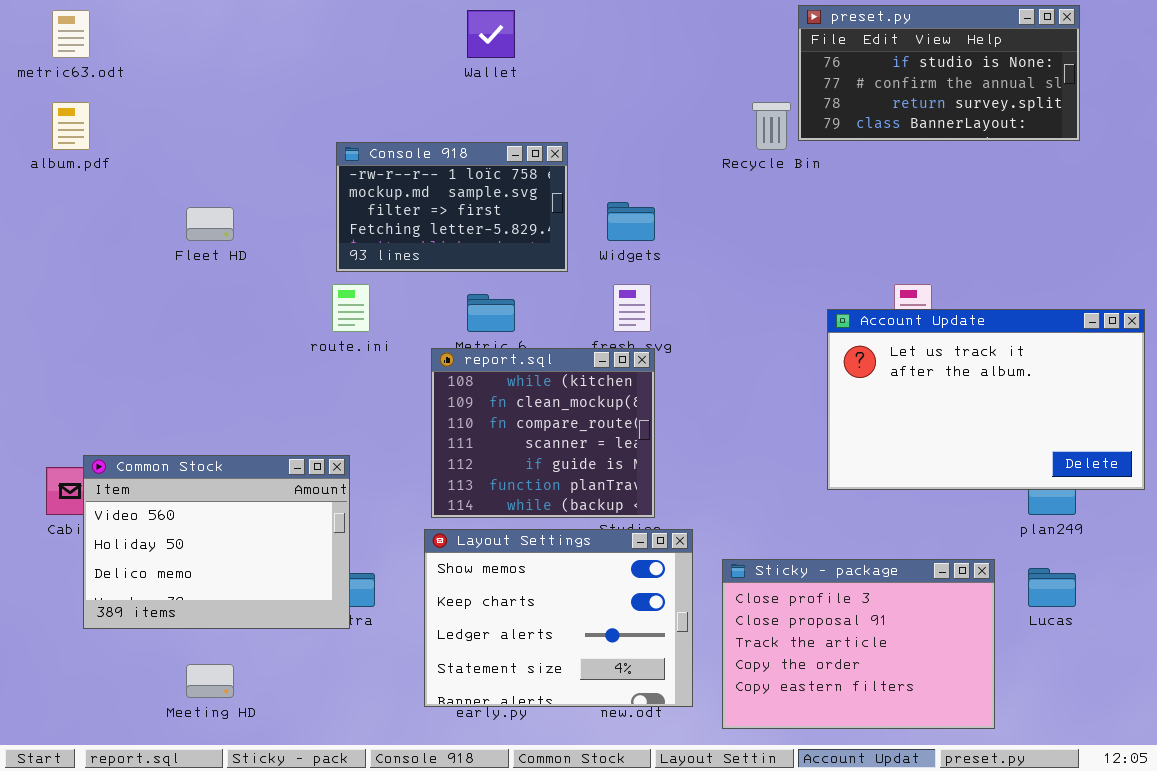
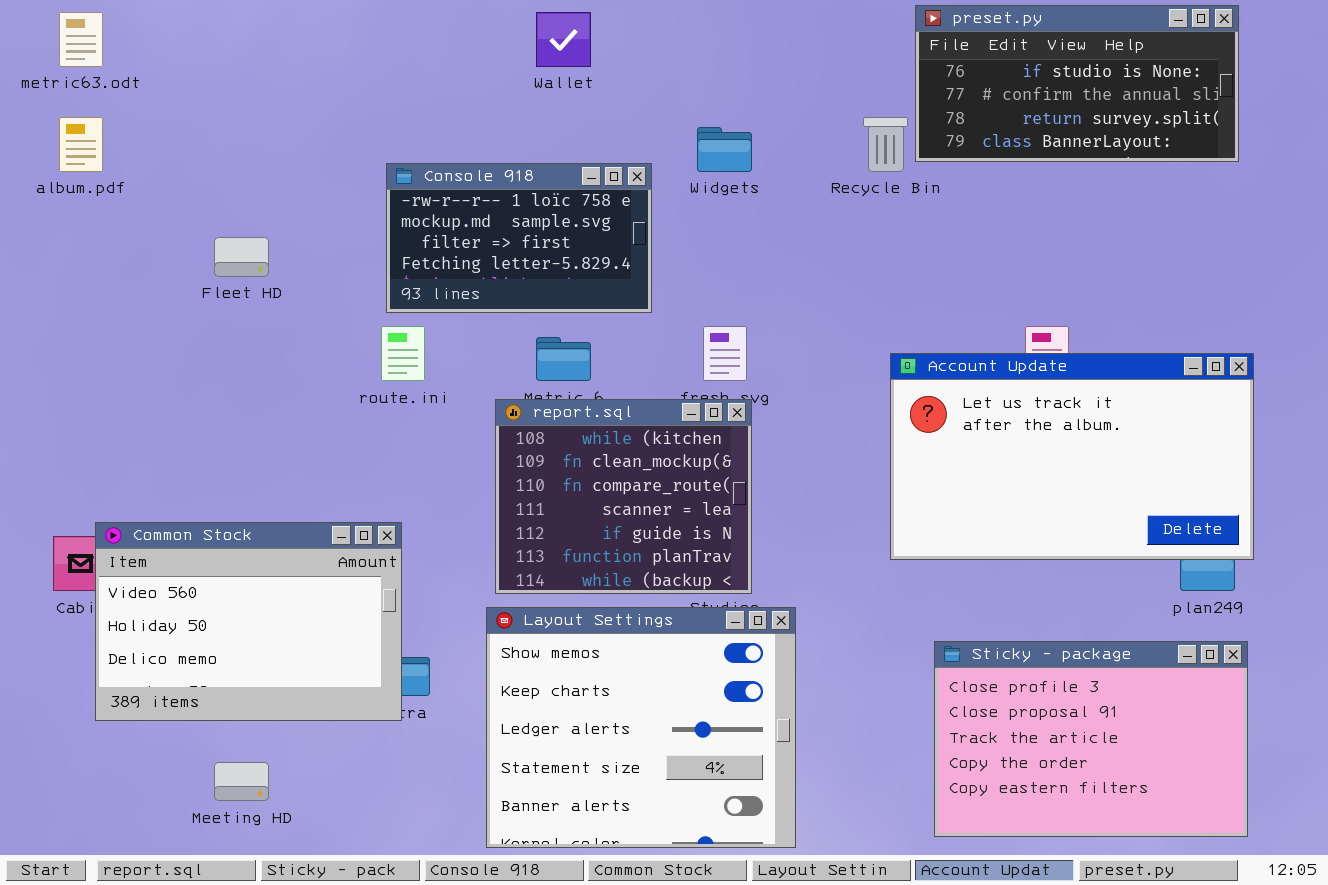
Widgets: [607,202,655,241] -> [697,127,752,172], moved
Account Update: [827,309,1145,490] -> [890,353,1254,560], moved
Layout Settings: [424,529,693,707] -> [486,607,796,848], resized
Sticky - package: [722,559,995,729] -> [934,641,1248,837], moved

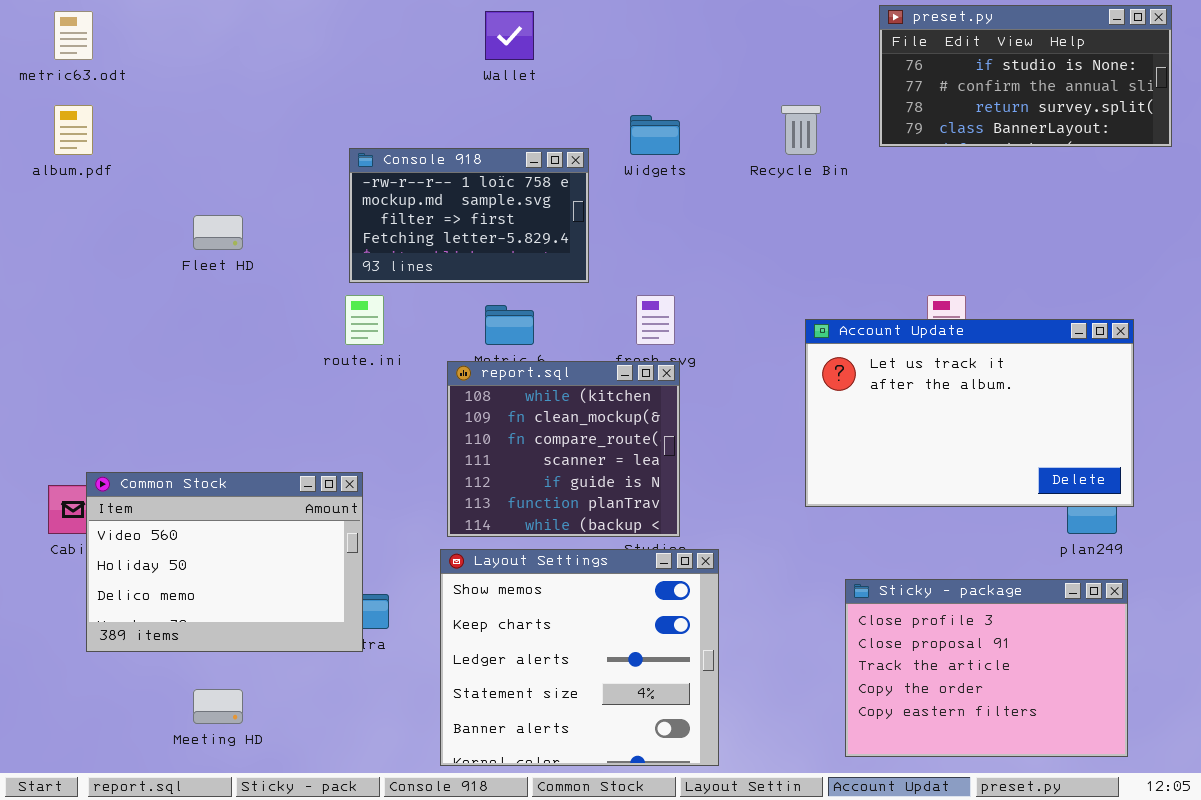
preset.py: [915,5,1239,162] -> [879,5,1172,147], moved

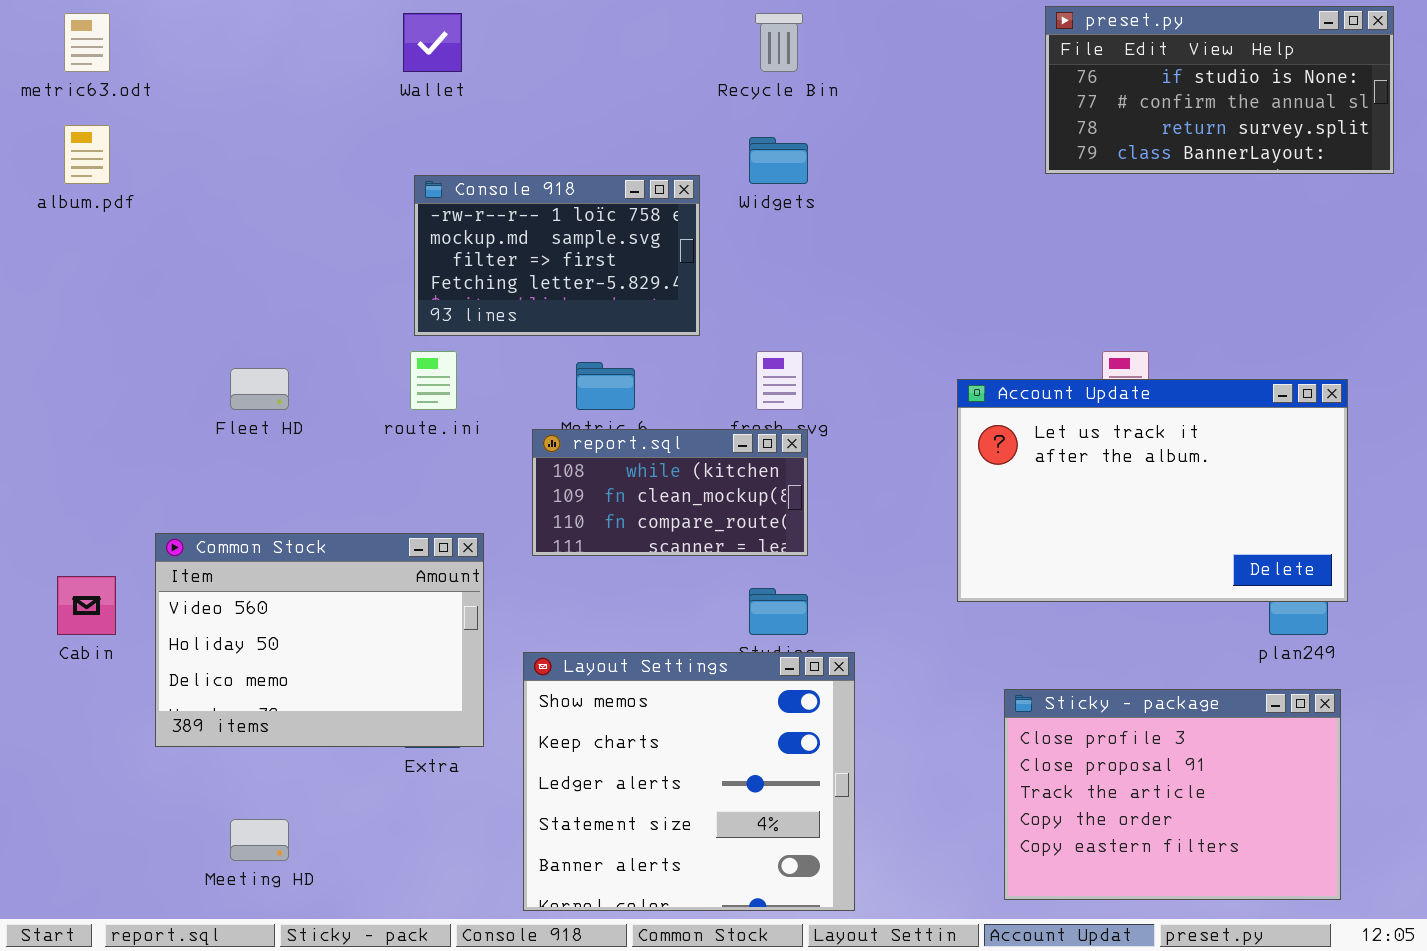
Wallet: [485,11,534,60] -> [403,13,462,72], moved
Recycle Bin: [781,105,821,155] -> [755,13,803,72], moved
Fleet HD: [193,215,243,250] -> [230,368,289,410], moved
report.sql: [447,361,680,537] -> [532,429,808,556], resized
Common Stock: [86,472,363,652] -> [155,533,484,747], moved

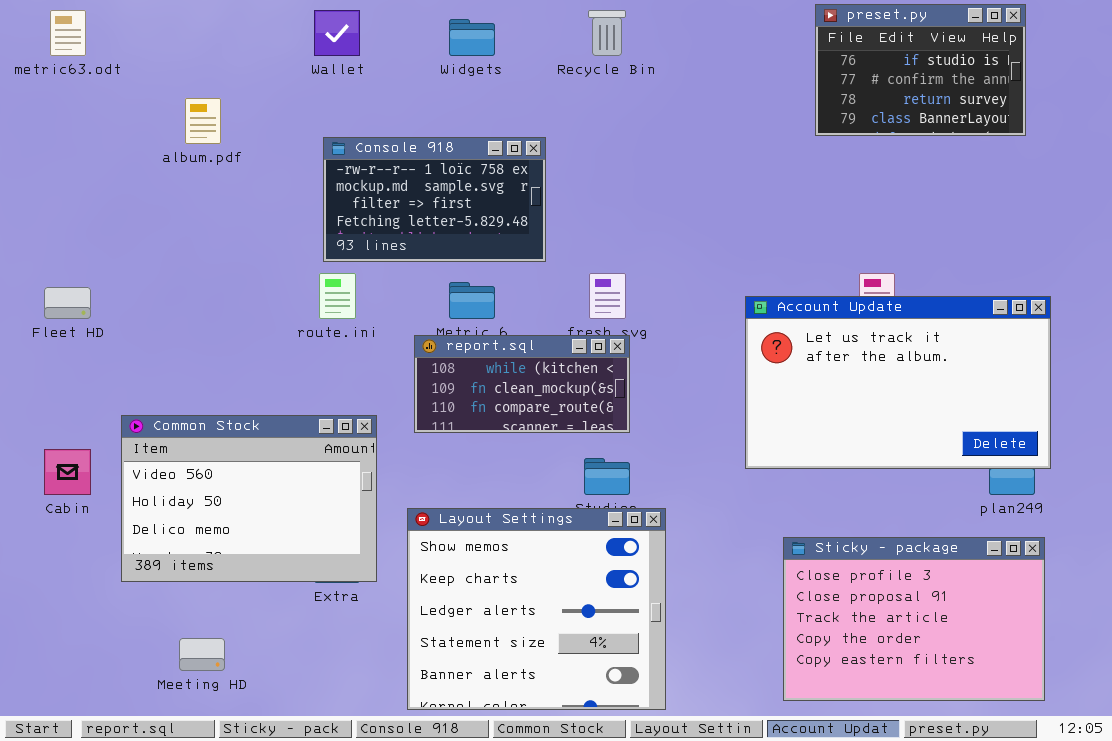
preset.py: [1045,6,1394,174] -> [815,4,1026,136], resized
album.pdf: [64,125,110,184] -> [185,98,221,144], moved
Widgets: [749,137,808,184] -> [449,19,495,56], moved
Fleet HD: [230,368,289,410] -> [44,287,91,319], moved

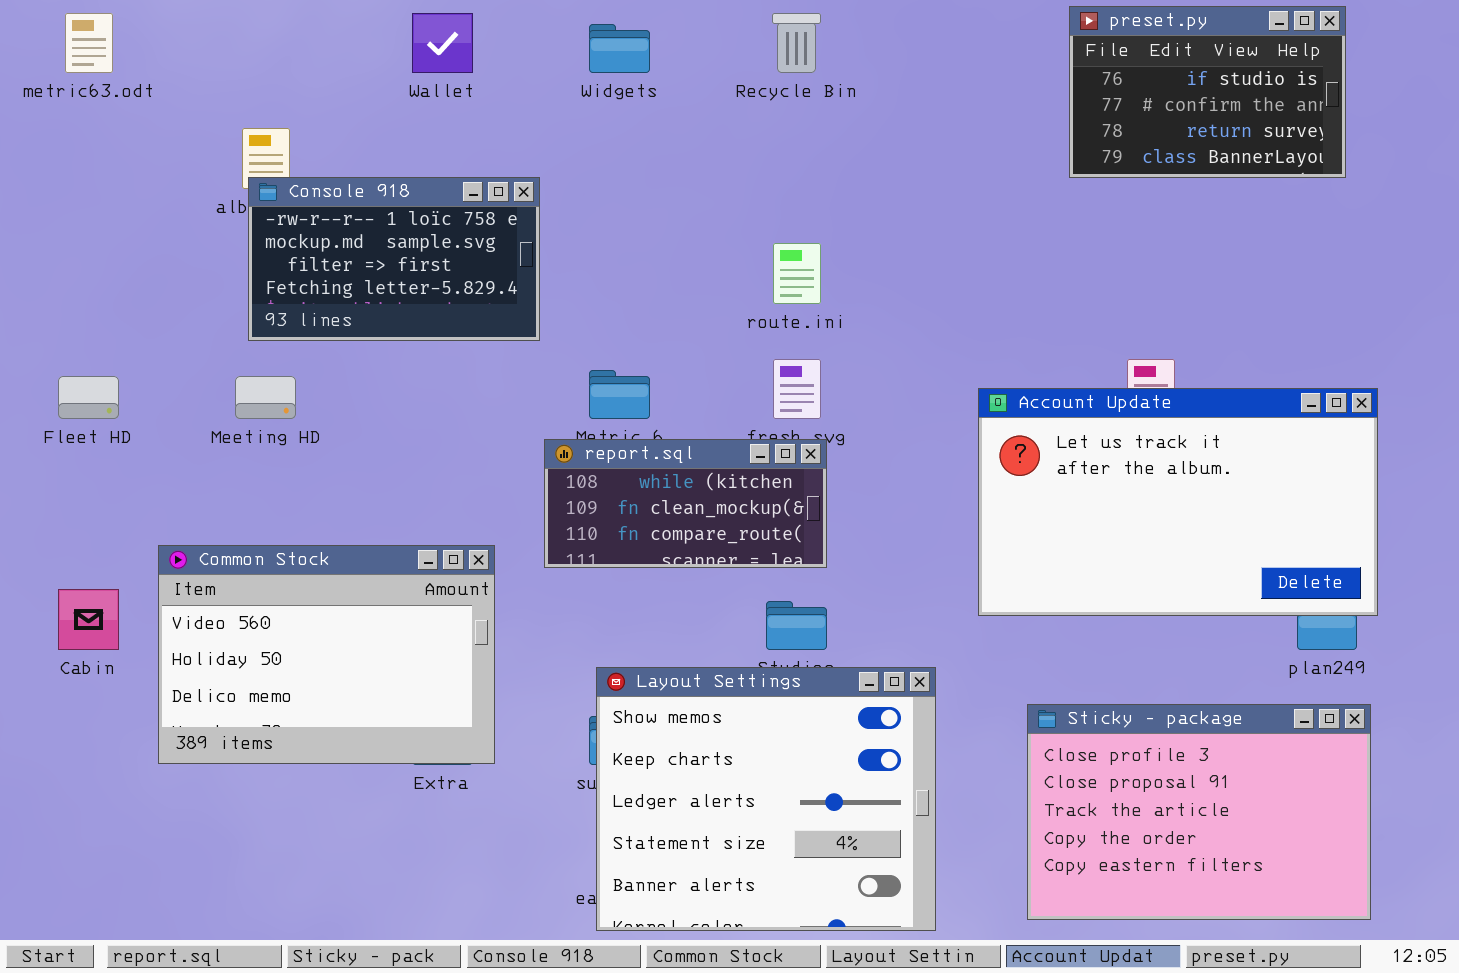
Console 918: [323,137,546,262] -> [248,177,540,341], moved
route.ini: [319,273,356,319] -> [773,243,821,304], moved
Layout Settings: [407,508,666,710] -> [596,667,936,931], moved
Meeting HD: [179,638,225,671] -> [235,376,296,419], moved

